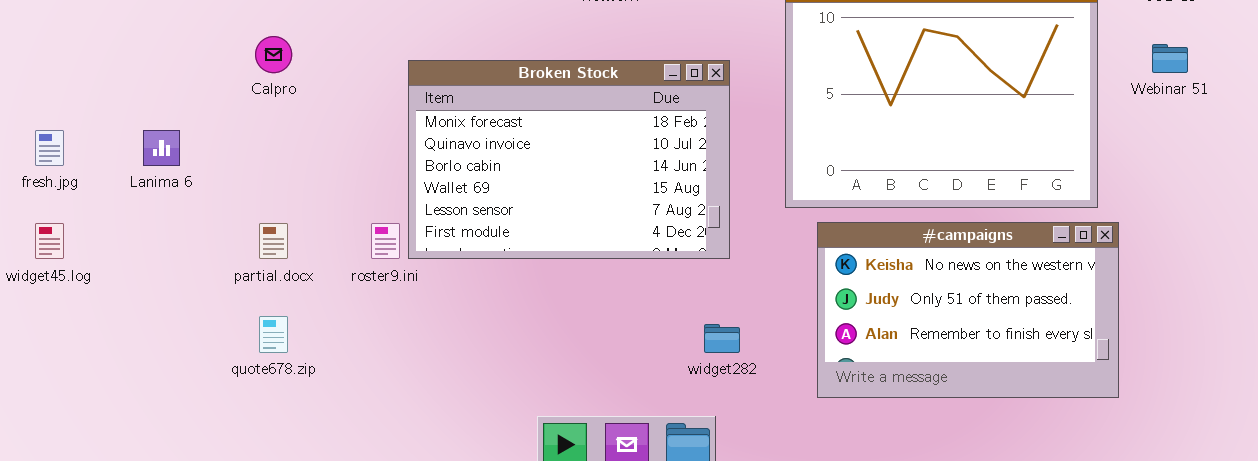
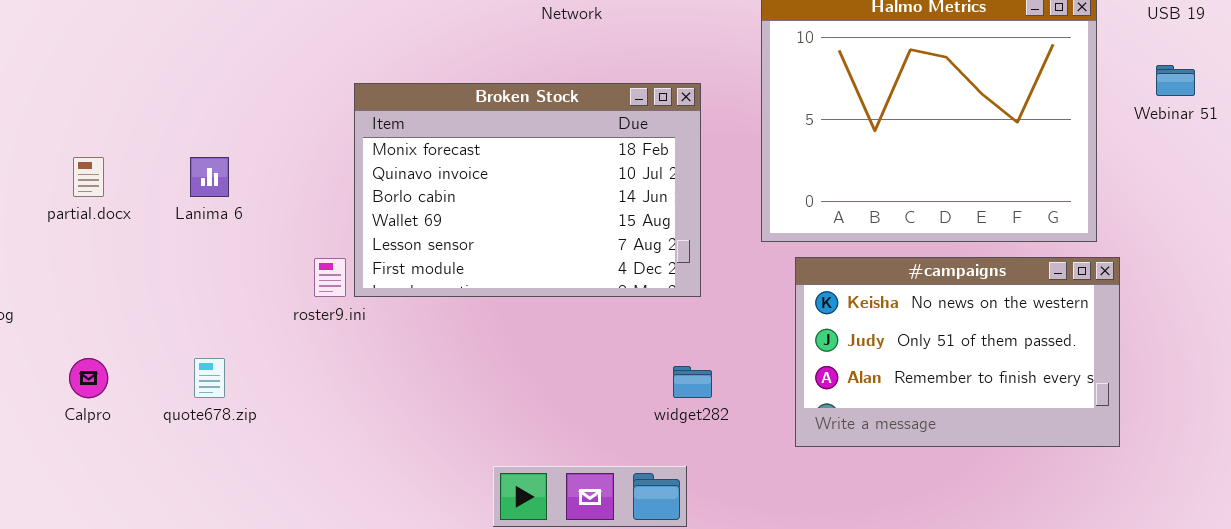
Calpro: [255,36,292,73] -> [69,358,108,398], moved
Lanima 6: [143,130,180,166] -> [190,157,229,197], moved
partial.docx: [259,223,288,259] -> [73,157,104,197], moved

